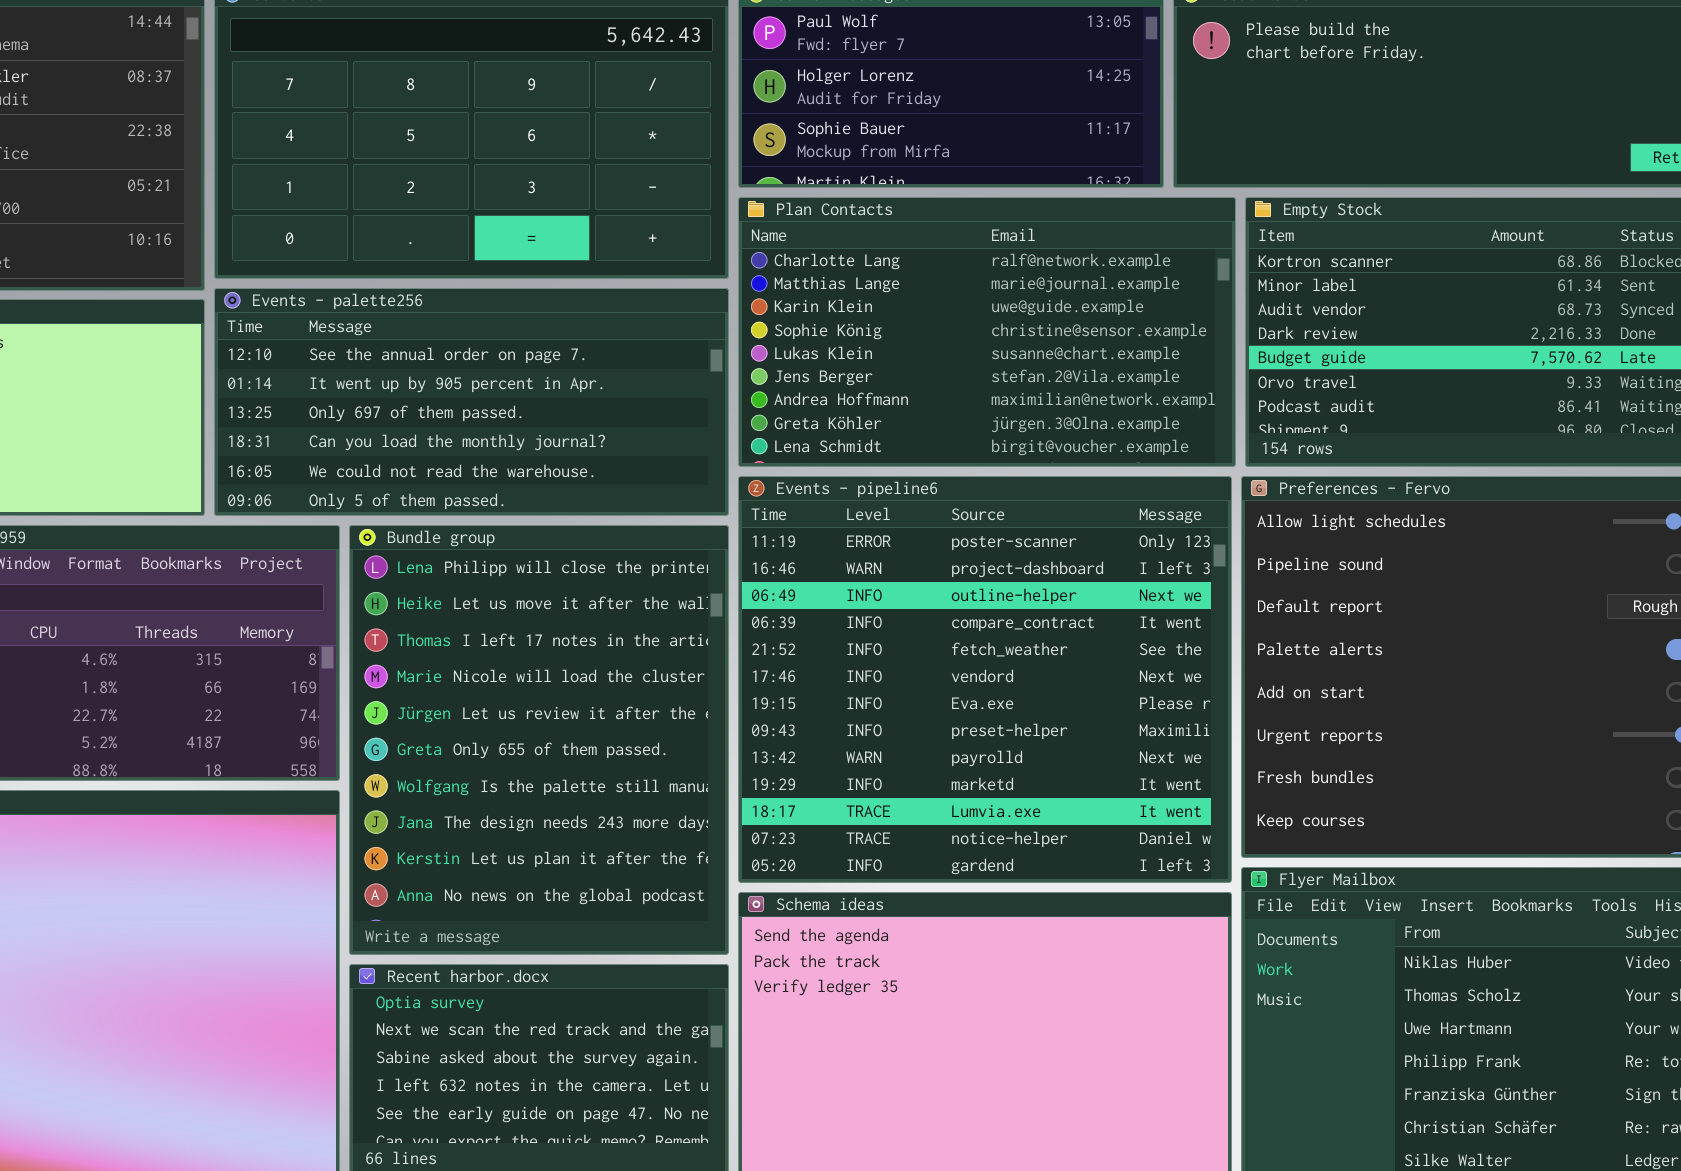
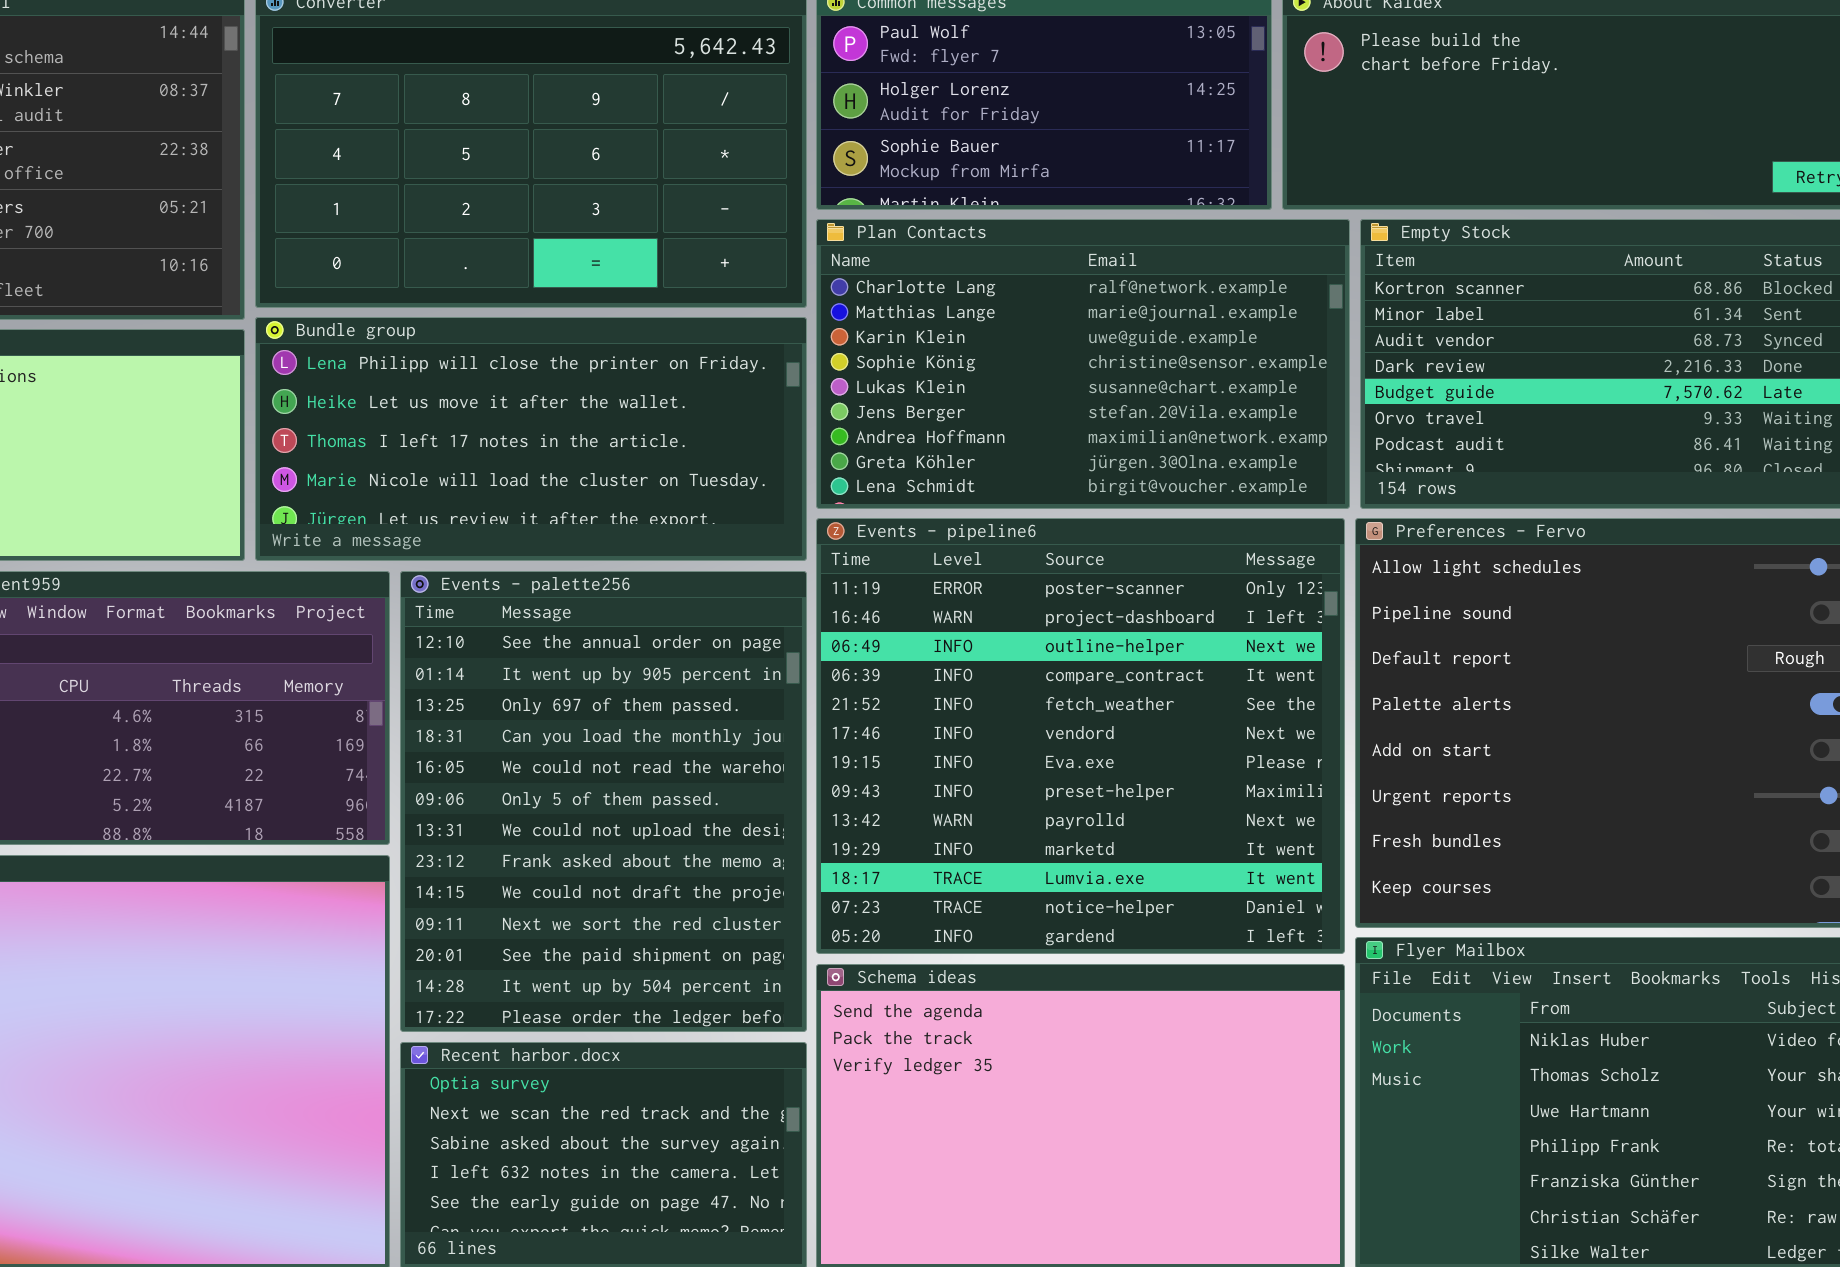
Events - palette256: [214,288,729,516] -> [400,571,807,1032], moved, resized
Bundle group: [349,525,729,955] -> [255,317,807,561], moved, resized

